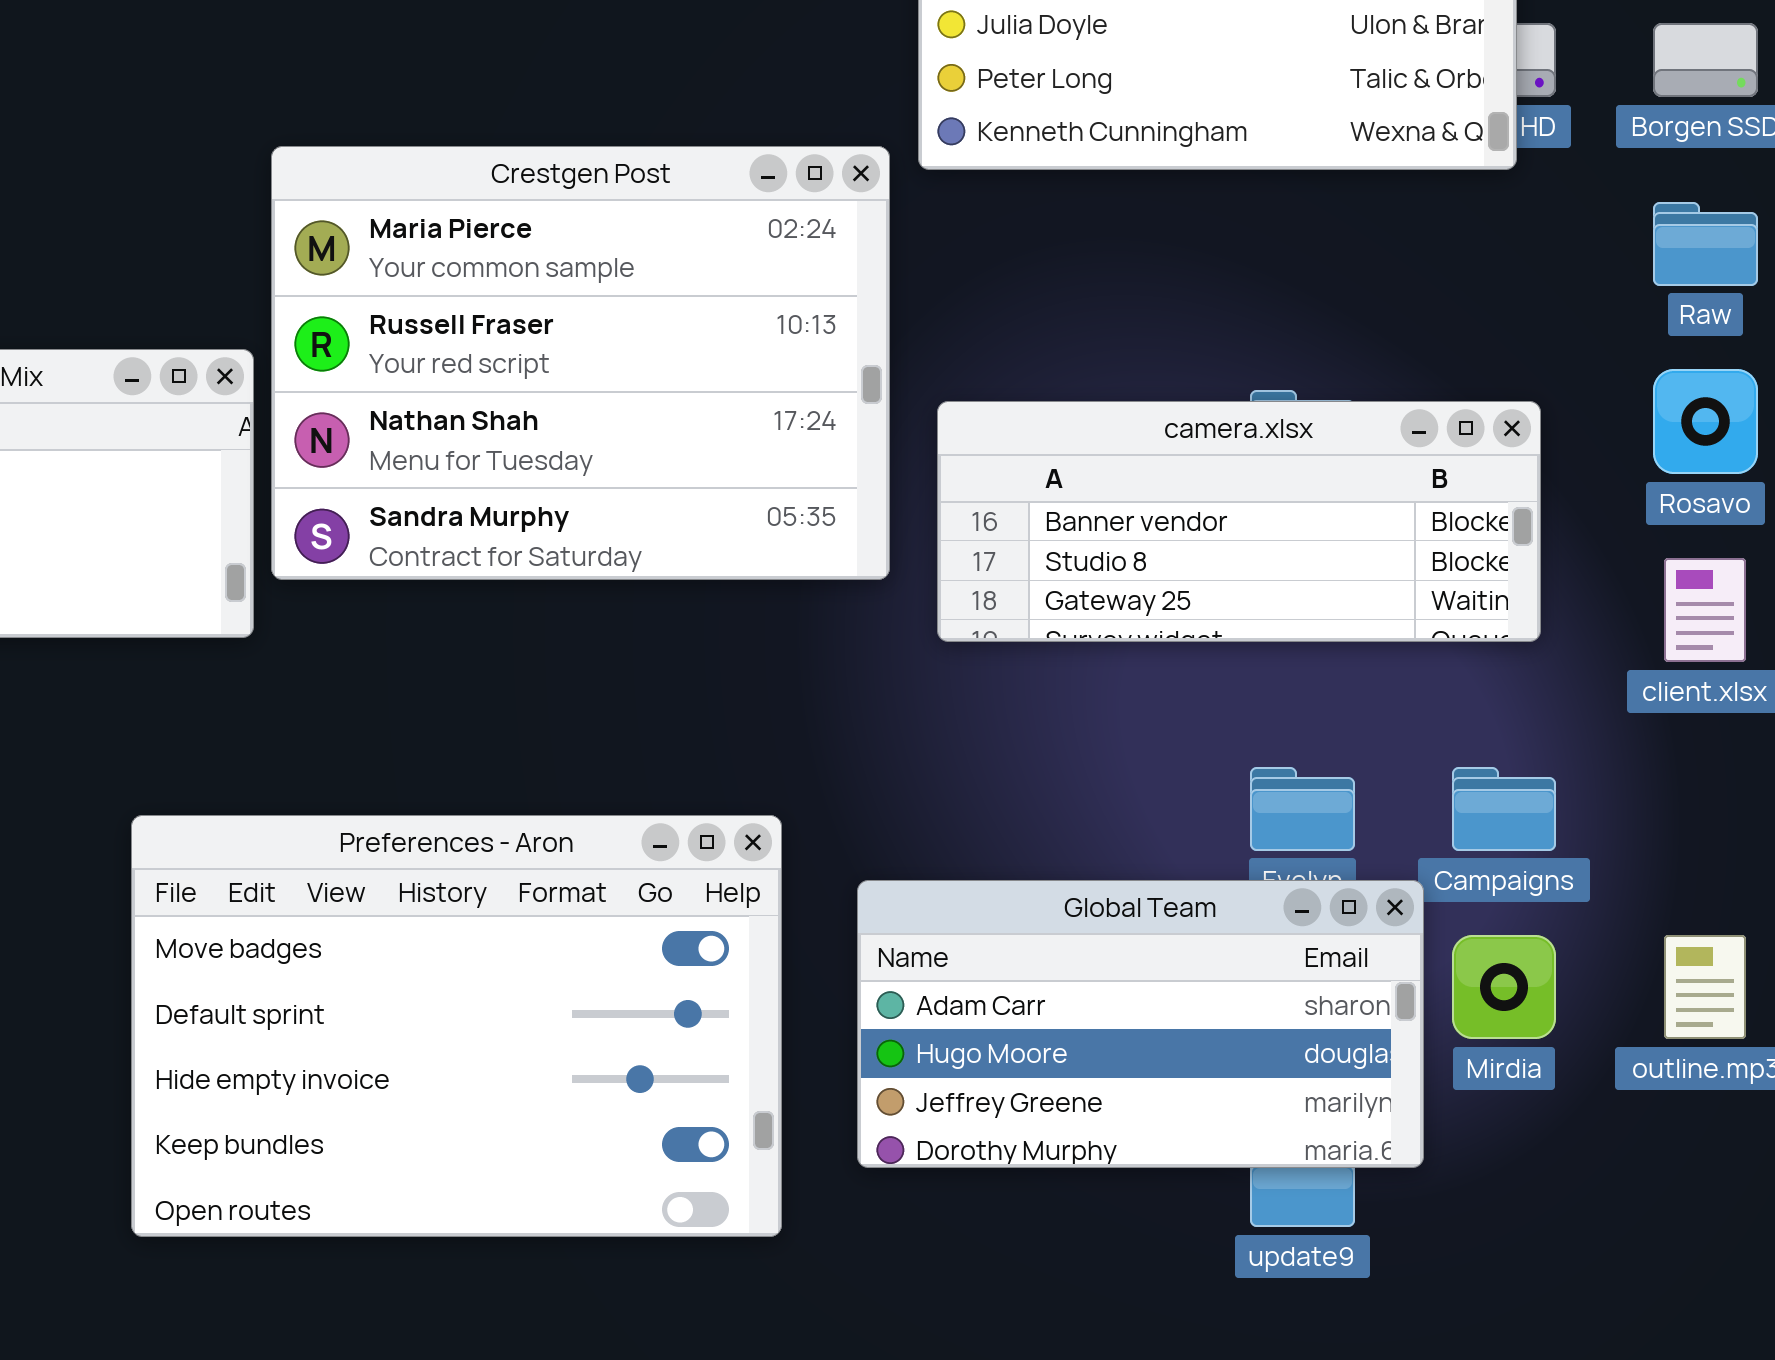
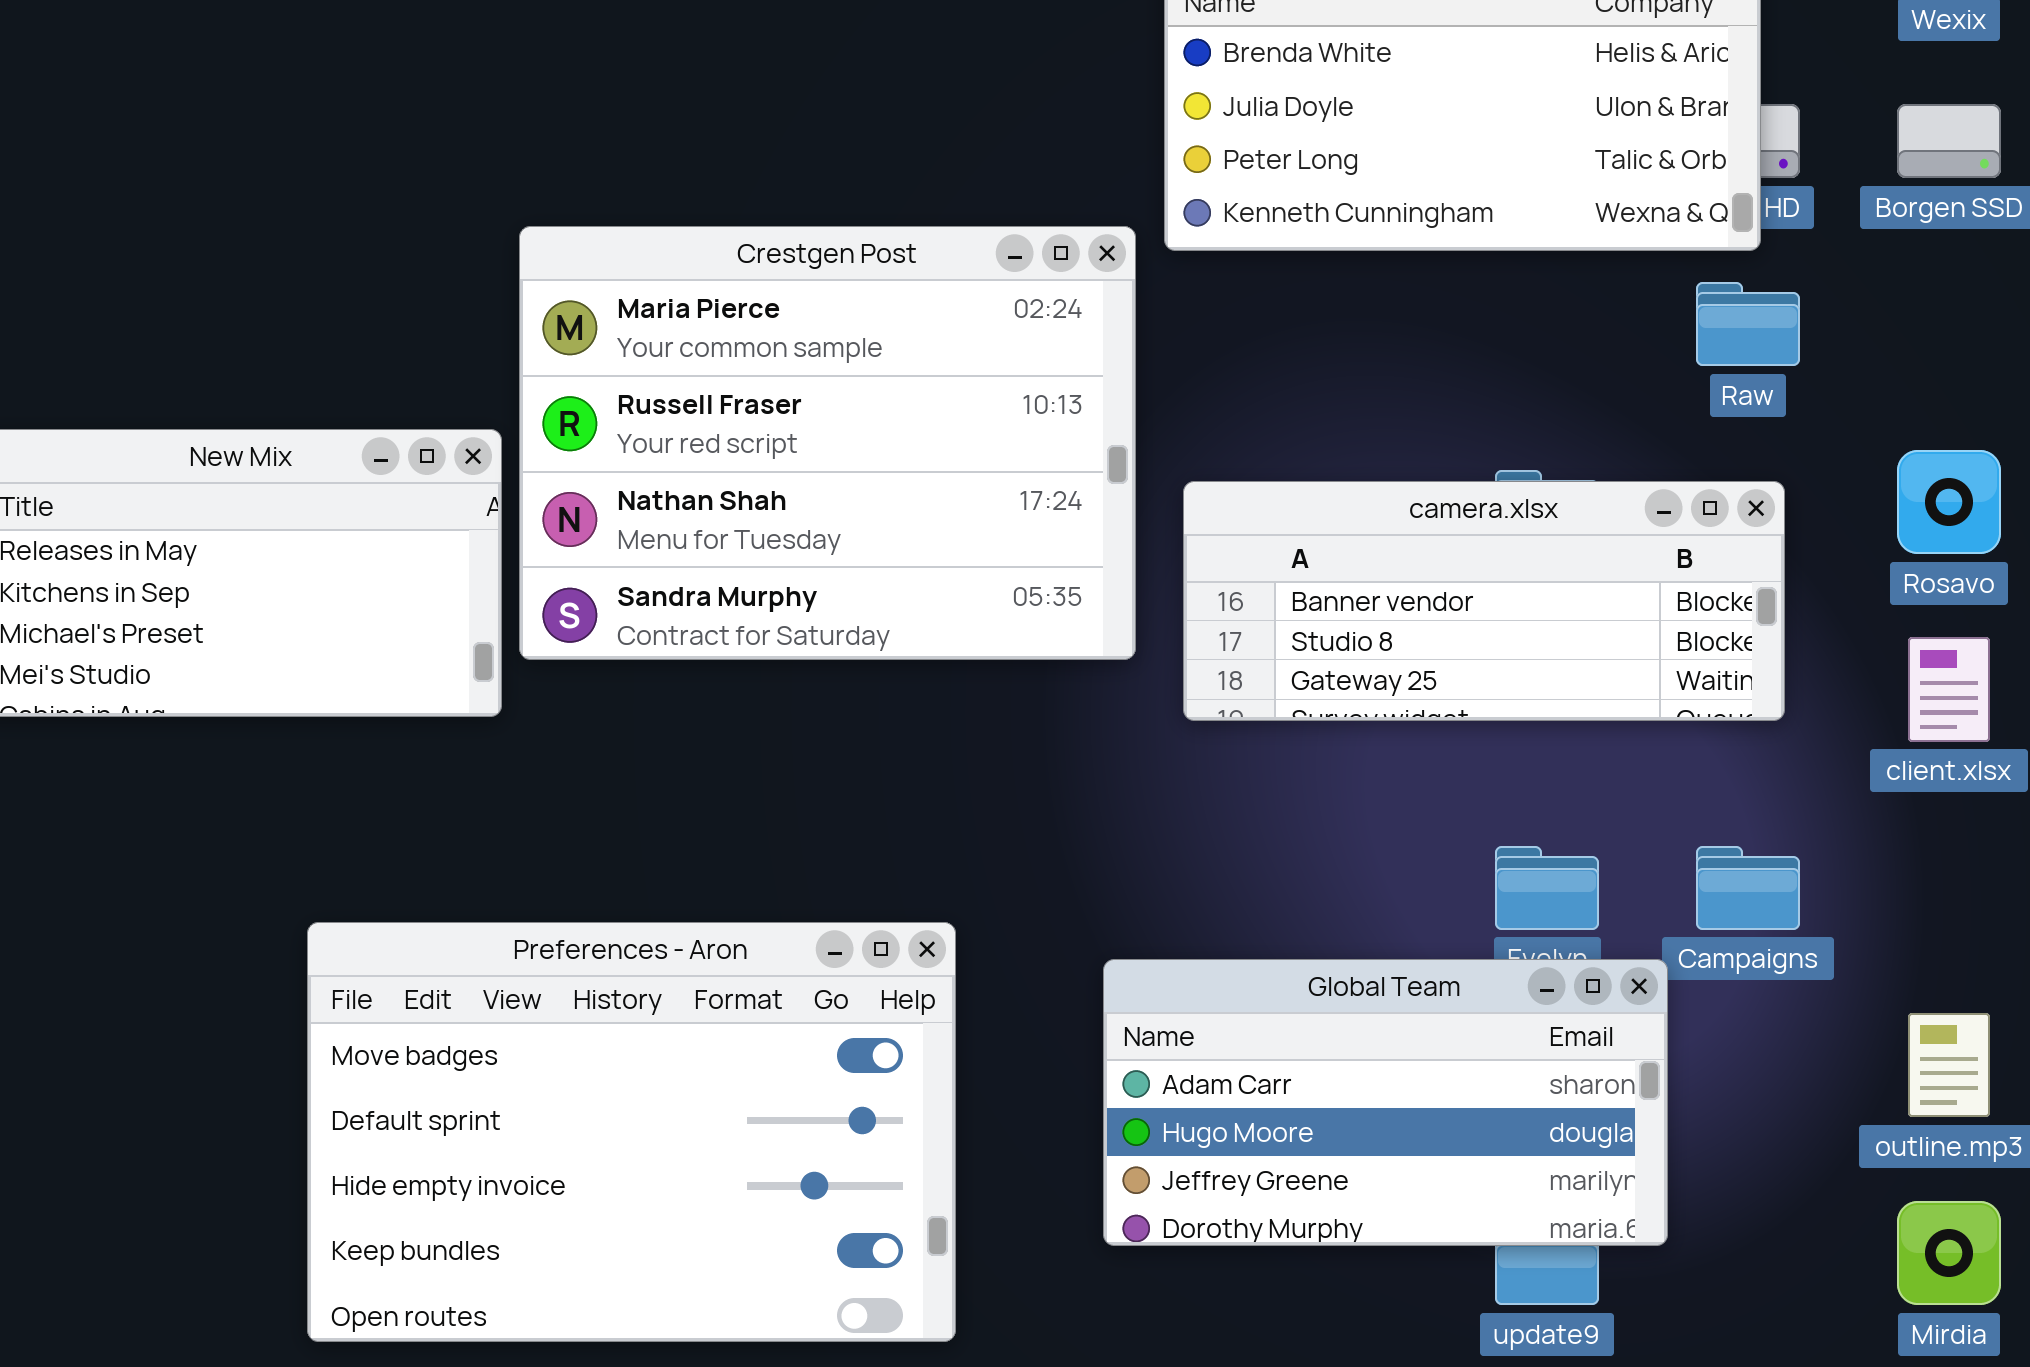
Raw: [1653,202,1758,286] -> [1696,282,1800,366], moved
Preferences - Aron: [131,815,782,1237] -> [307,922,956,1342], moved
Mirdia: [1452,935,1556,1039] -> [1897,1201,2001,1305], moved

